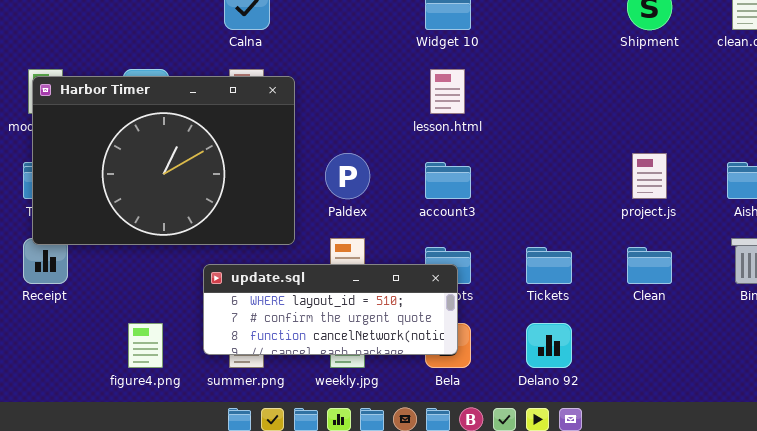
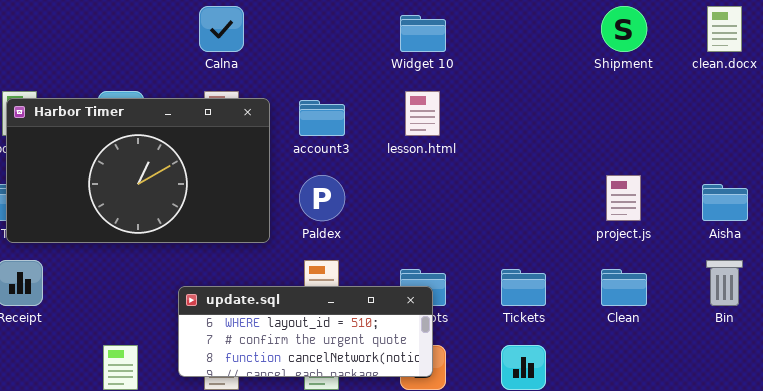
Harbor Timer: [32,76,295,245] -> [6,98,270,243], resized
account3: [425,162,471,199] -> [299,100,345,136], moved

